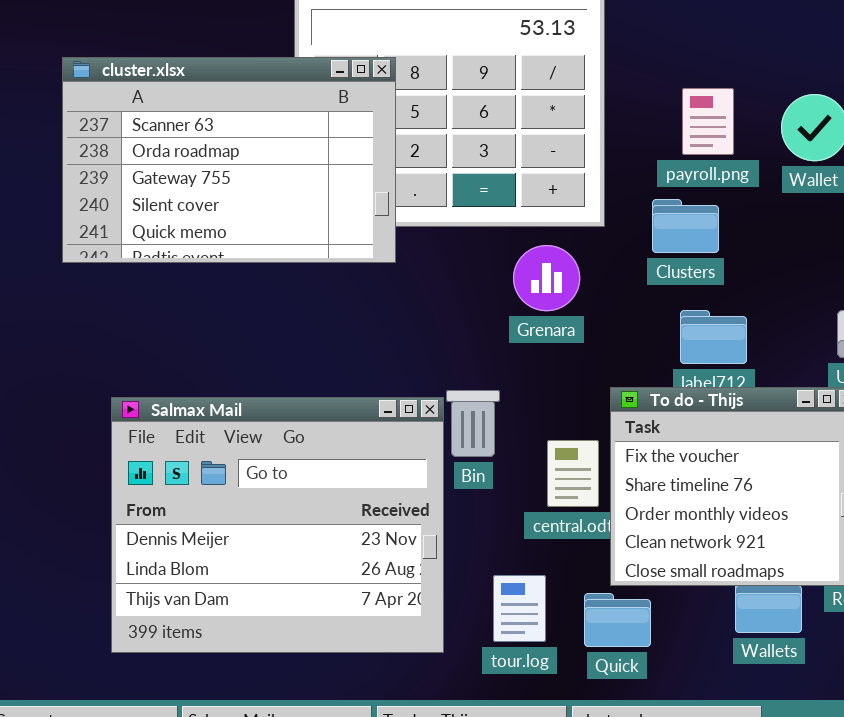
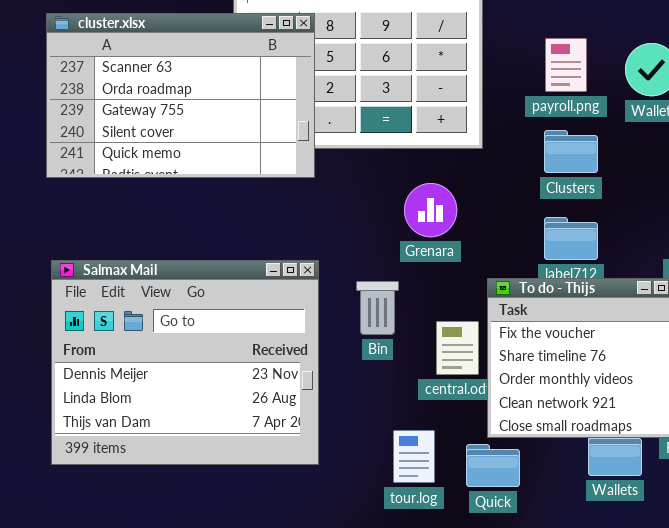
Clusters: [652,199,719,253] -> [544,130,598,173], moved
Grenara: [513,245,580,311] -> [404,183,457,237], moved
Salmax Mail: [111,397,444,653] -> [51,260,319,465], moved

